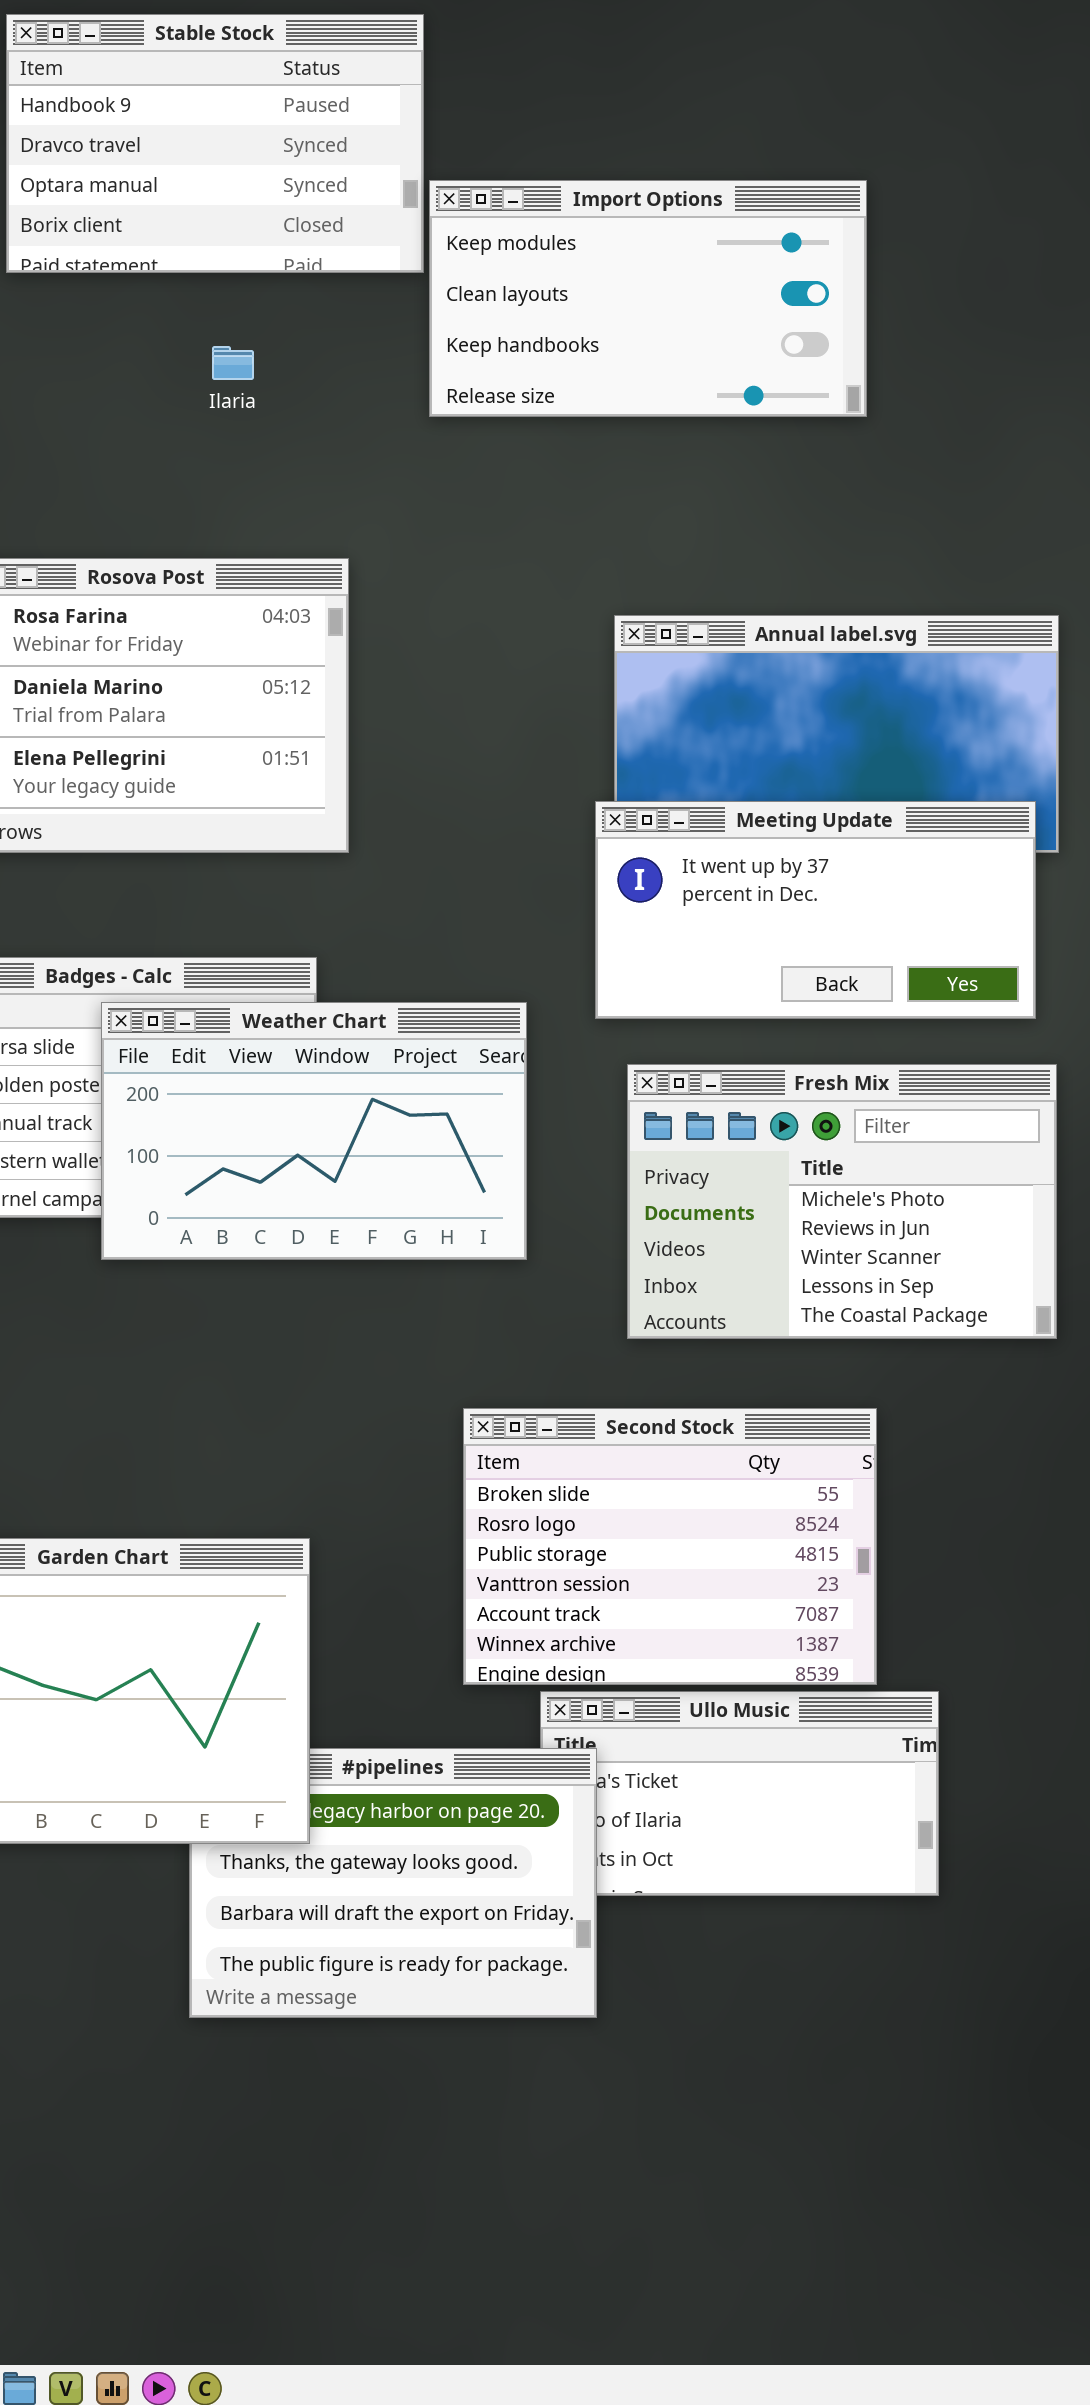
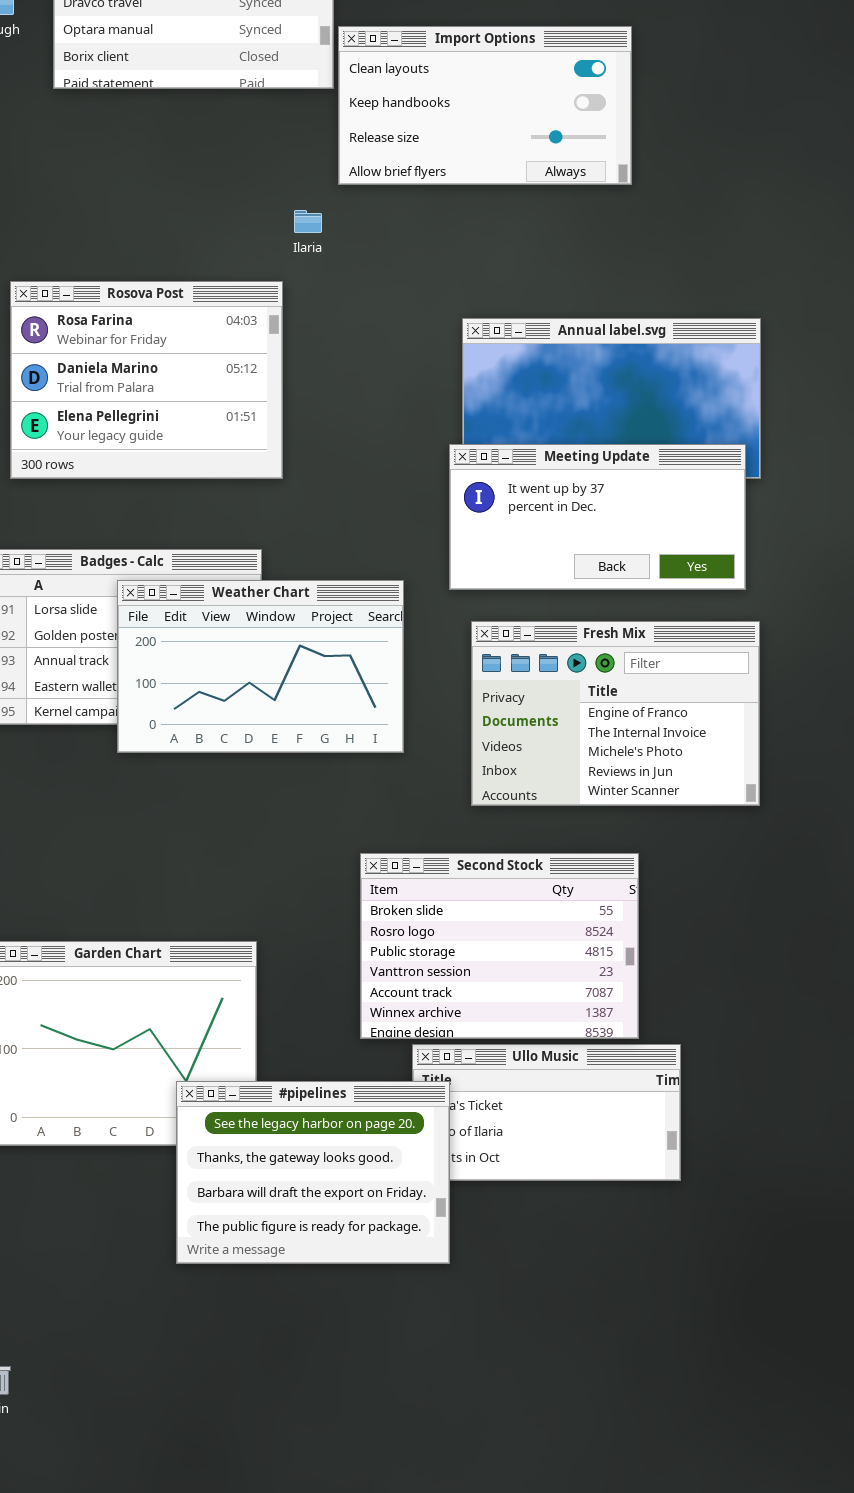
Import Options: [429,180,867,417] -> [338,26,632,185], scrolled down 1 row
Ilaria: [212,346,254,380] -> [294,210,322,233], moved
Fresh Mix: [627,1064,1057,1339] -> [471,621,760,806], scrolled up 2 rows
#pipelines: [189,1748,597,2018] -> [176,1081,450,1264], raised

